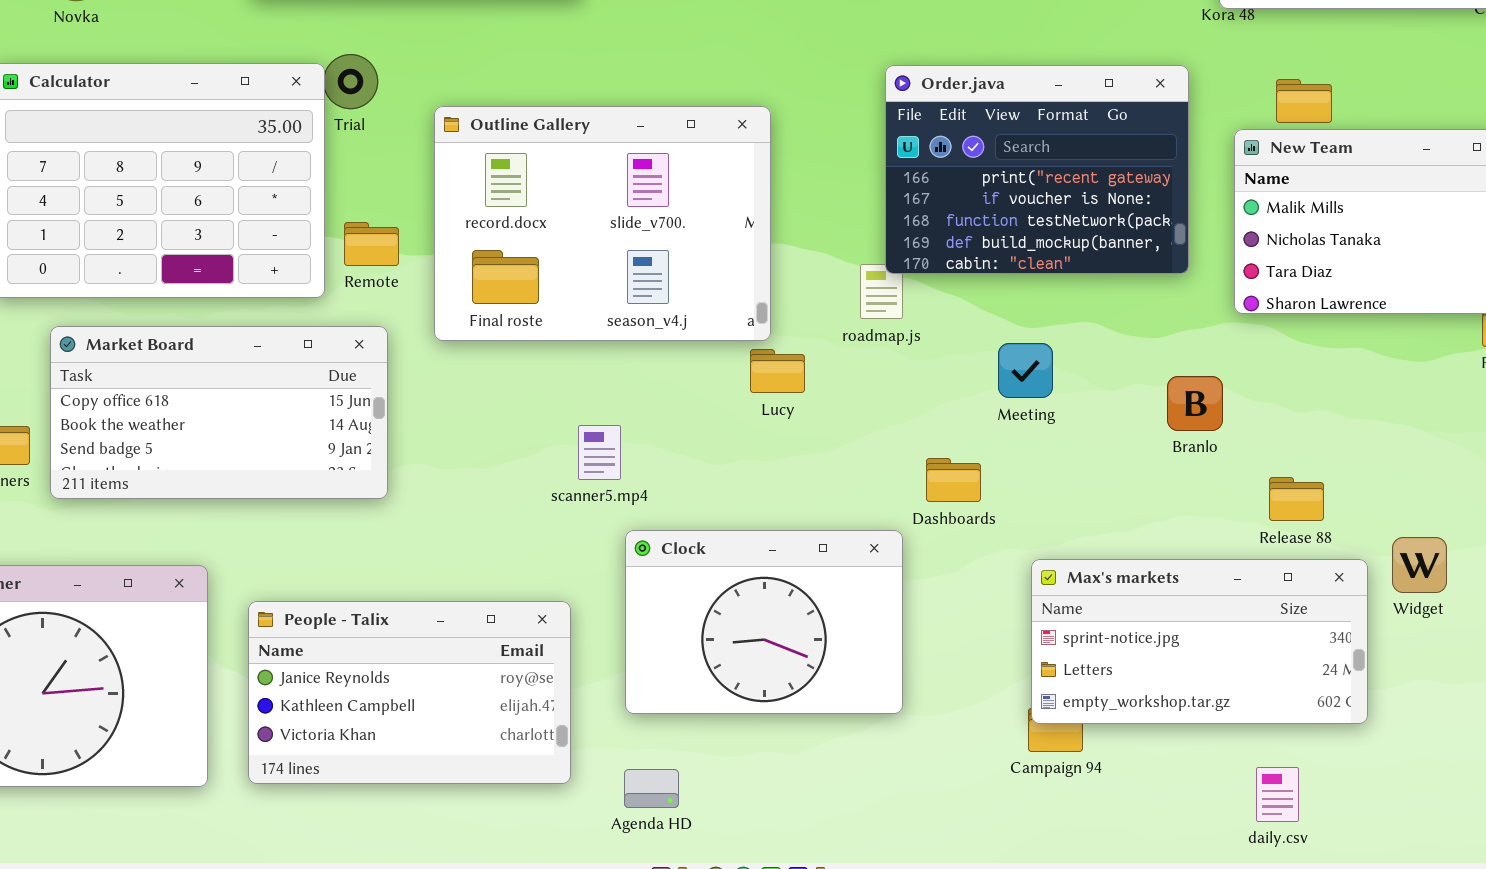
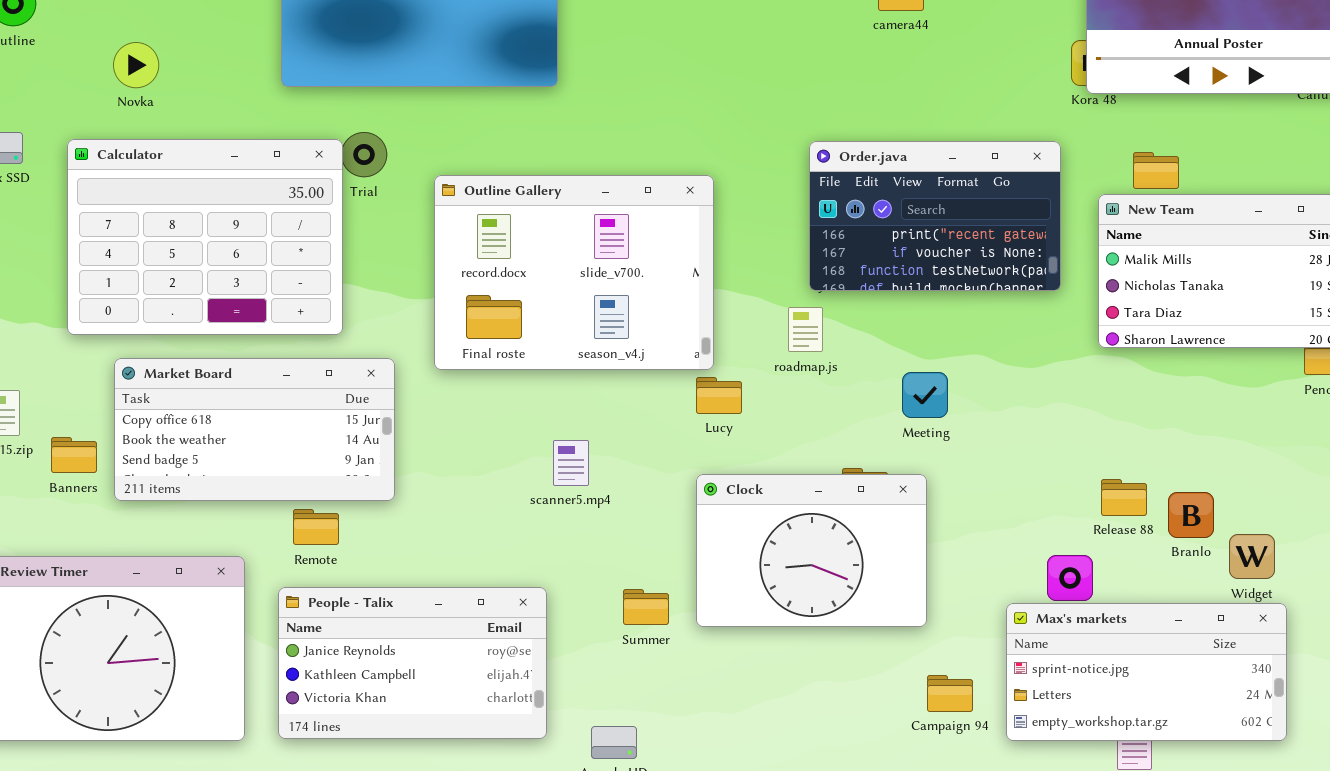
Order.java: [885,65,1189,274] -> [809,141,1061,291], resized
Remote: [344,222,399,266] -> [293,509,339,545], moved
Branlo: [1167,376,1223,431] -> [1168,492,1214,538], moved
Release 88: [1269,477,1324,521] -> [1101,479,1147,516], moved
Clock: [625,530,903,714] -> [696,474,927,627], moved
Max's markets: [1031,559,1368,724] -> [1006,603,1287,741], moved

